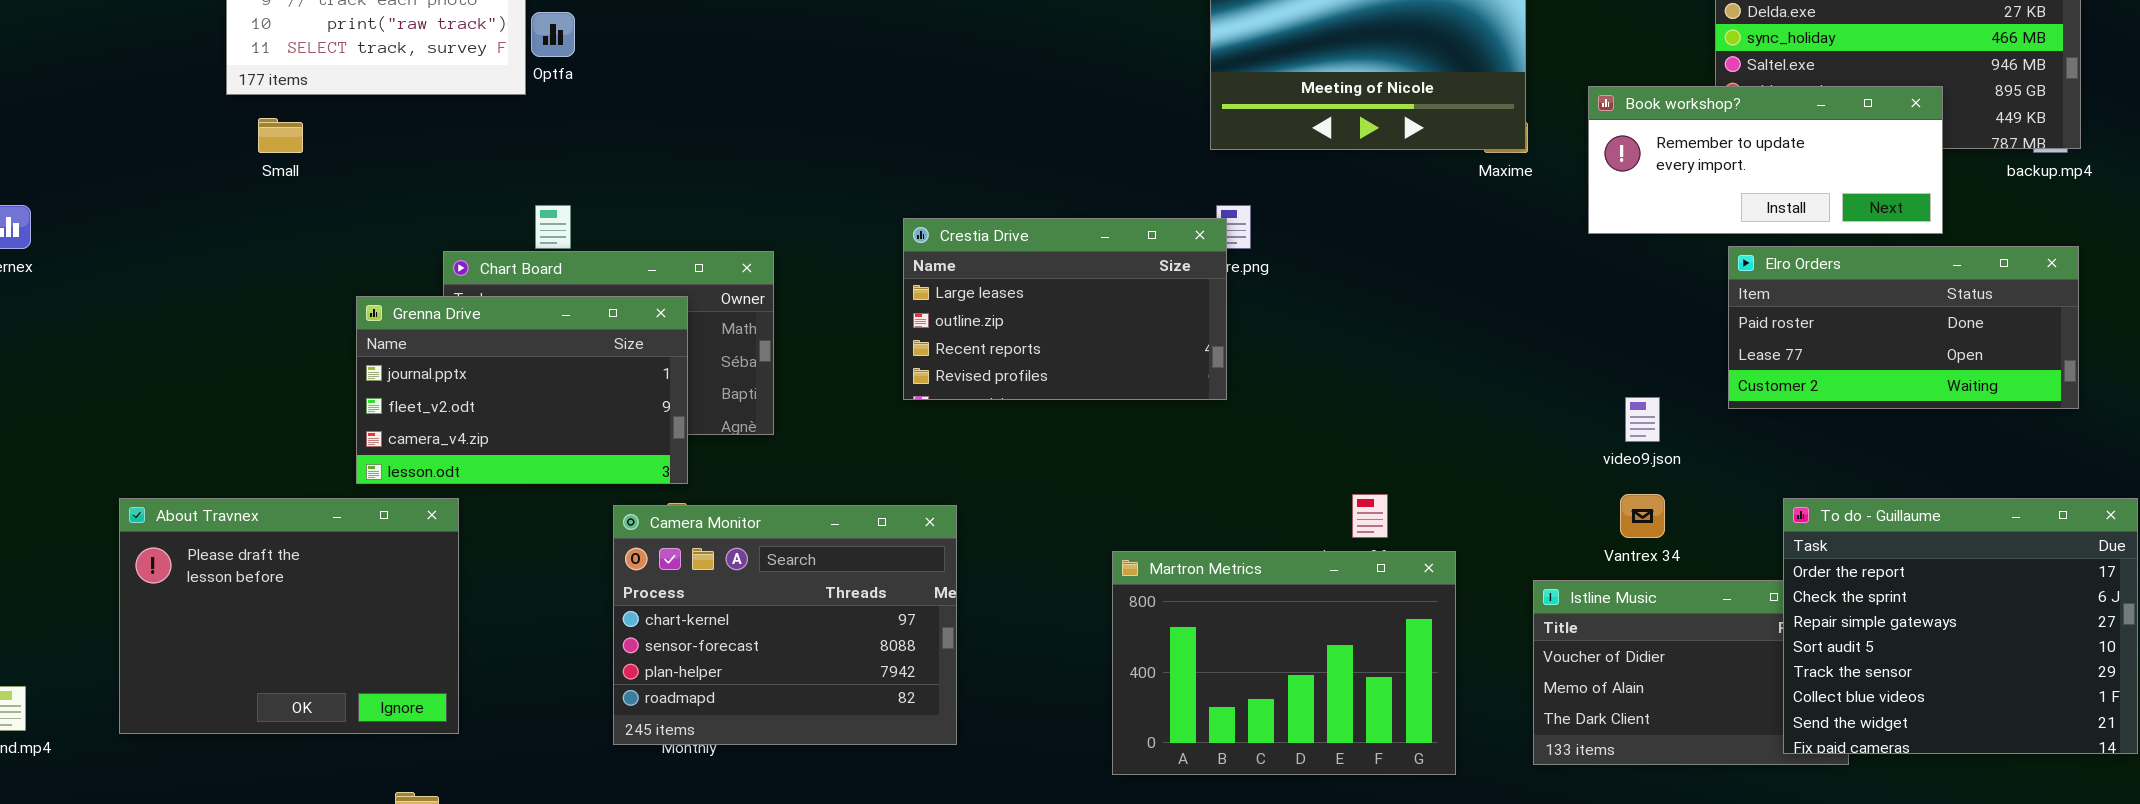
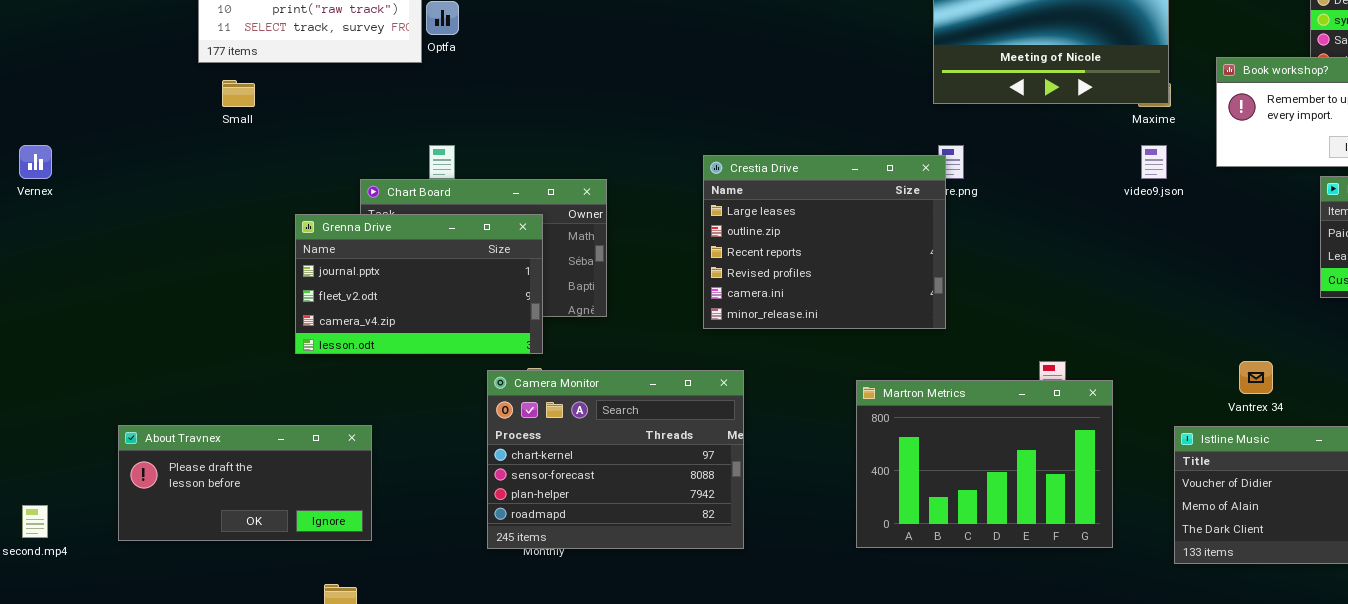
Crestia Drive: [903,218,1227,400] -> [703,155,946,329], resized
video9.json: [1625,397,1660,442] -> [1141,145,1167,179], moved
About Travnex: [119,498,459,734] -> [118,425,372,541], resized
Martron Metrics: [1112,551,1456,775] -> [856,380,1113,548], moved

